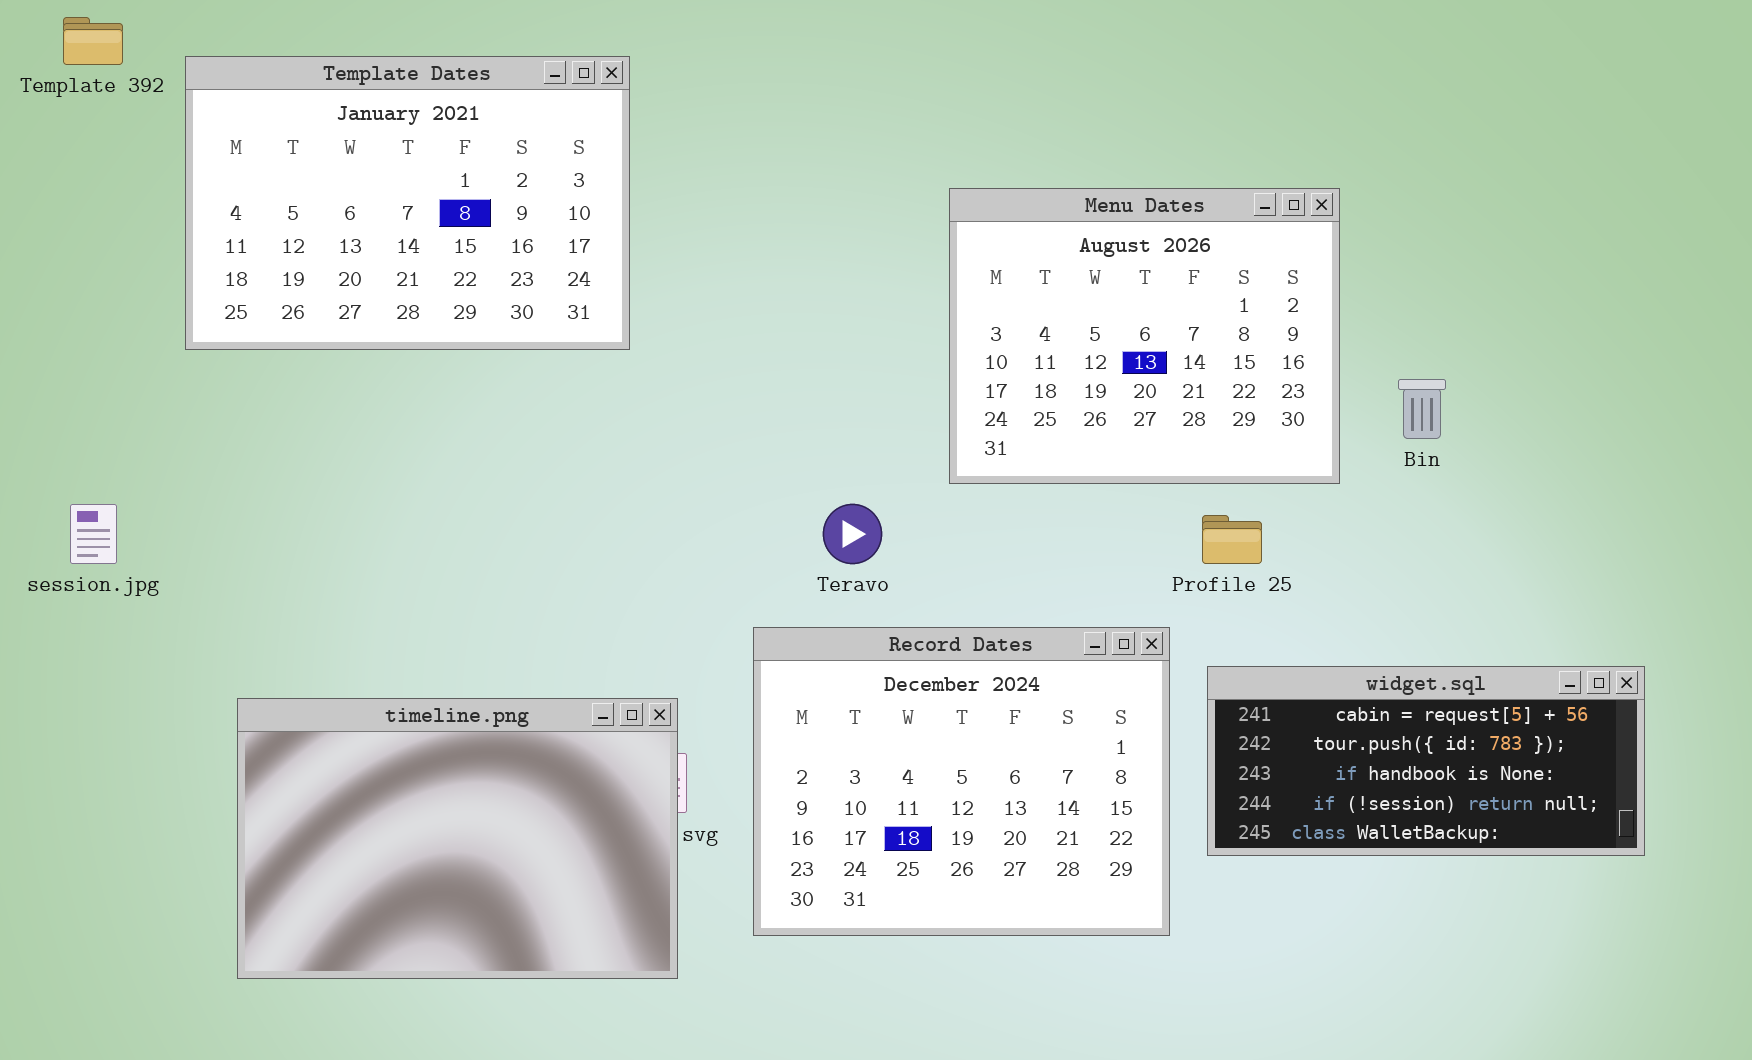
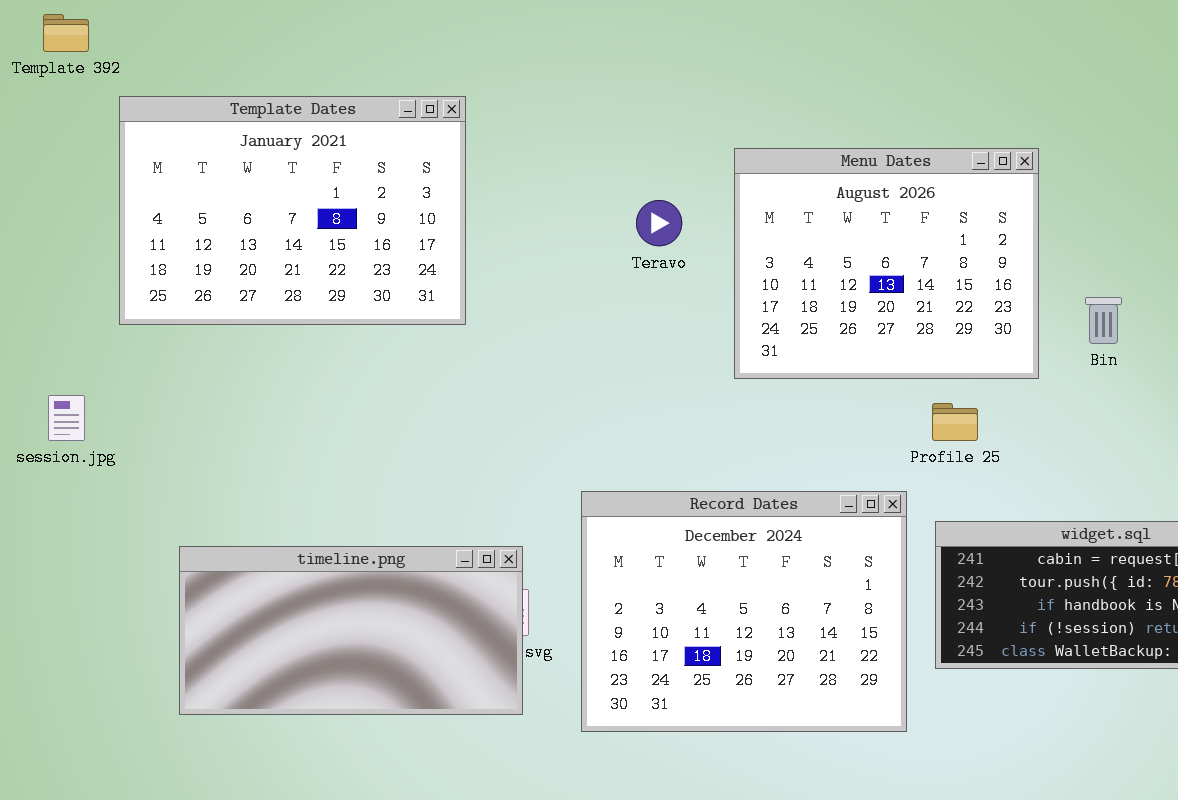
Template Dates: [185,56,630,350] -> [119,96,466,325], moved
Teravo: [823,504,882,564] -> [636,200,682,246], moved
timeline.png: [237,698,678,979] -> [179,546,523,715], resized

